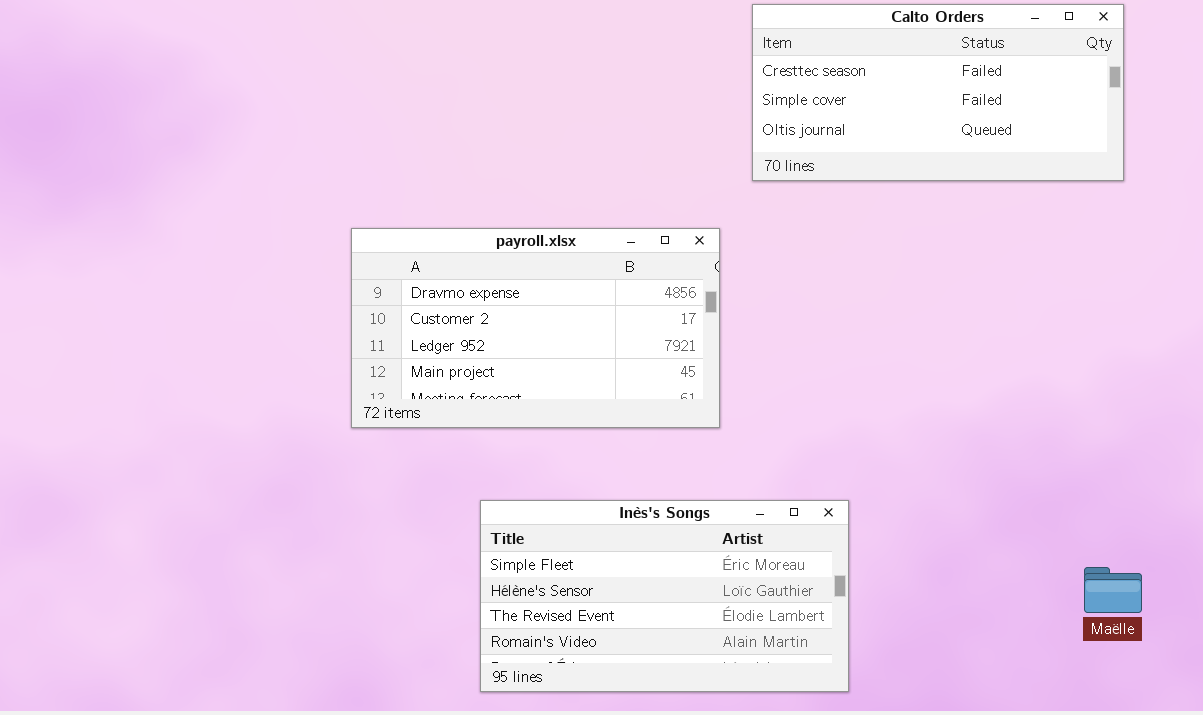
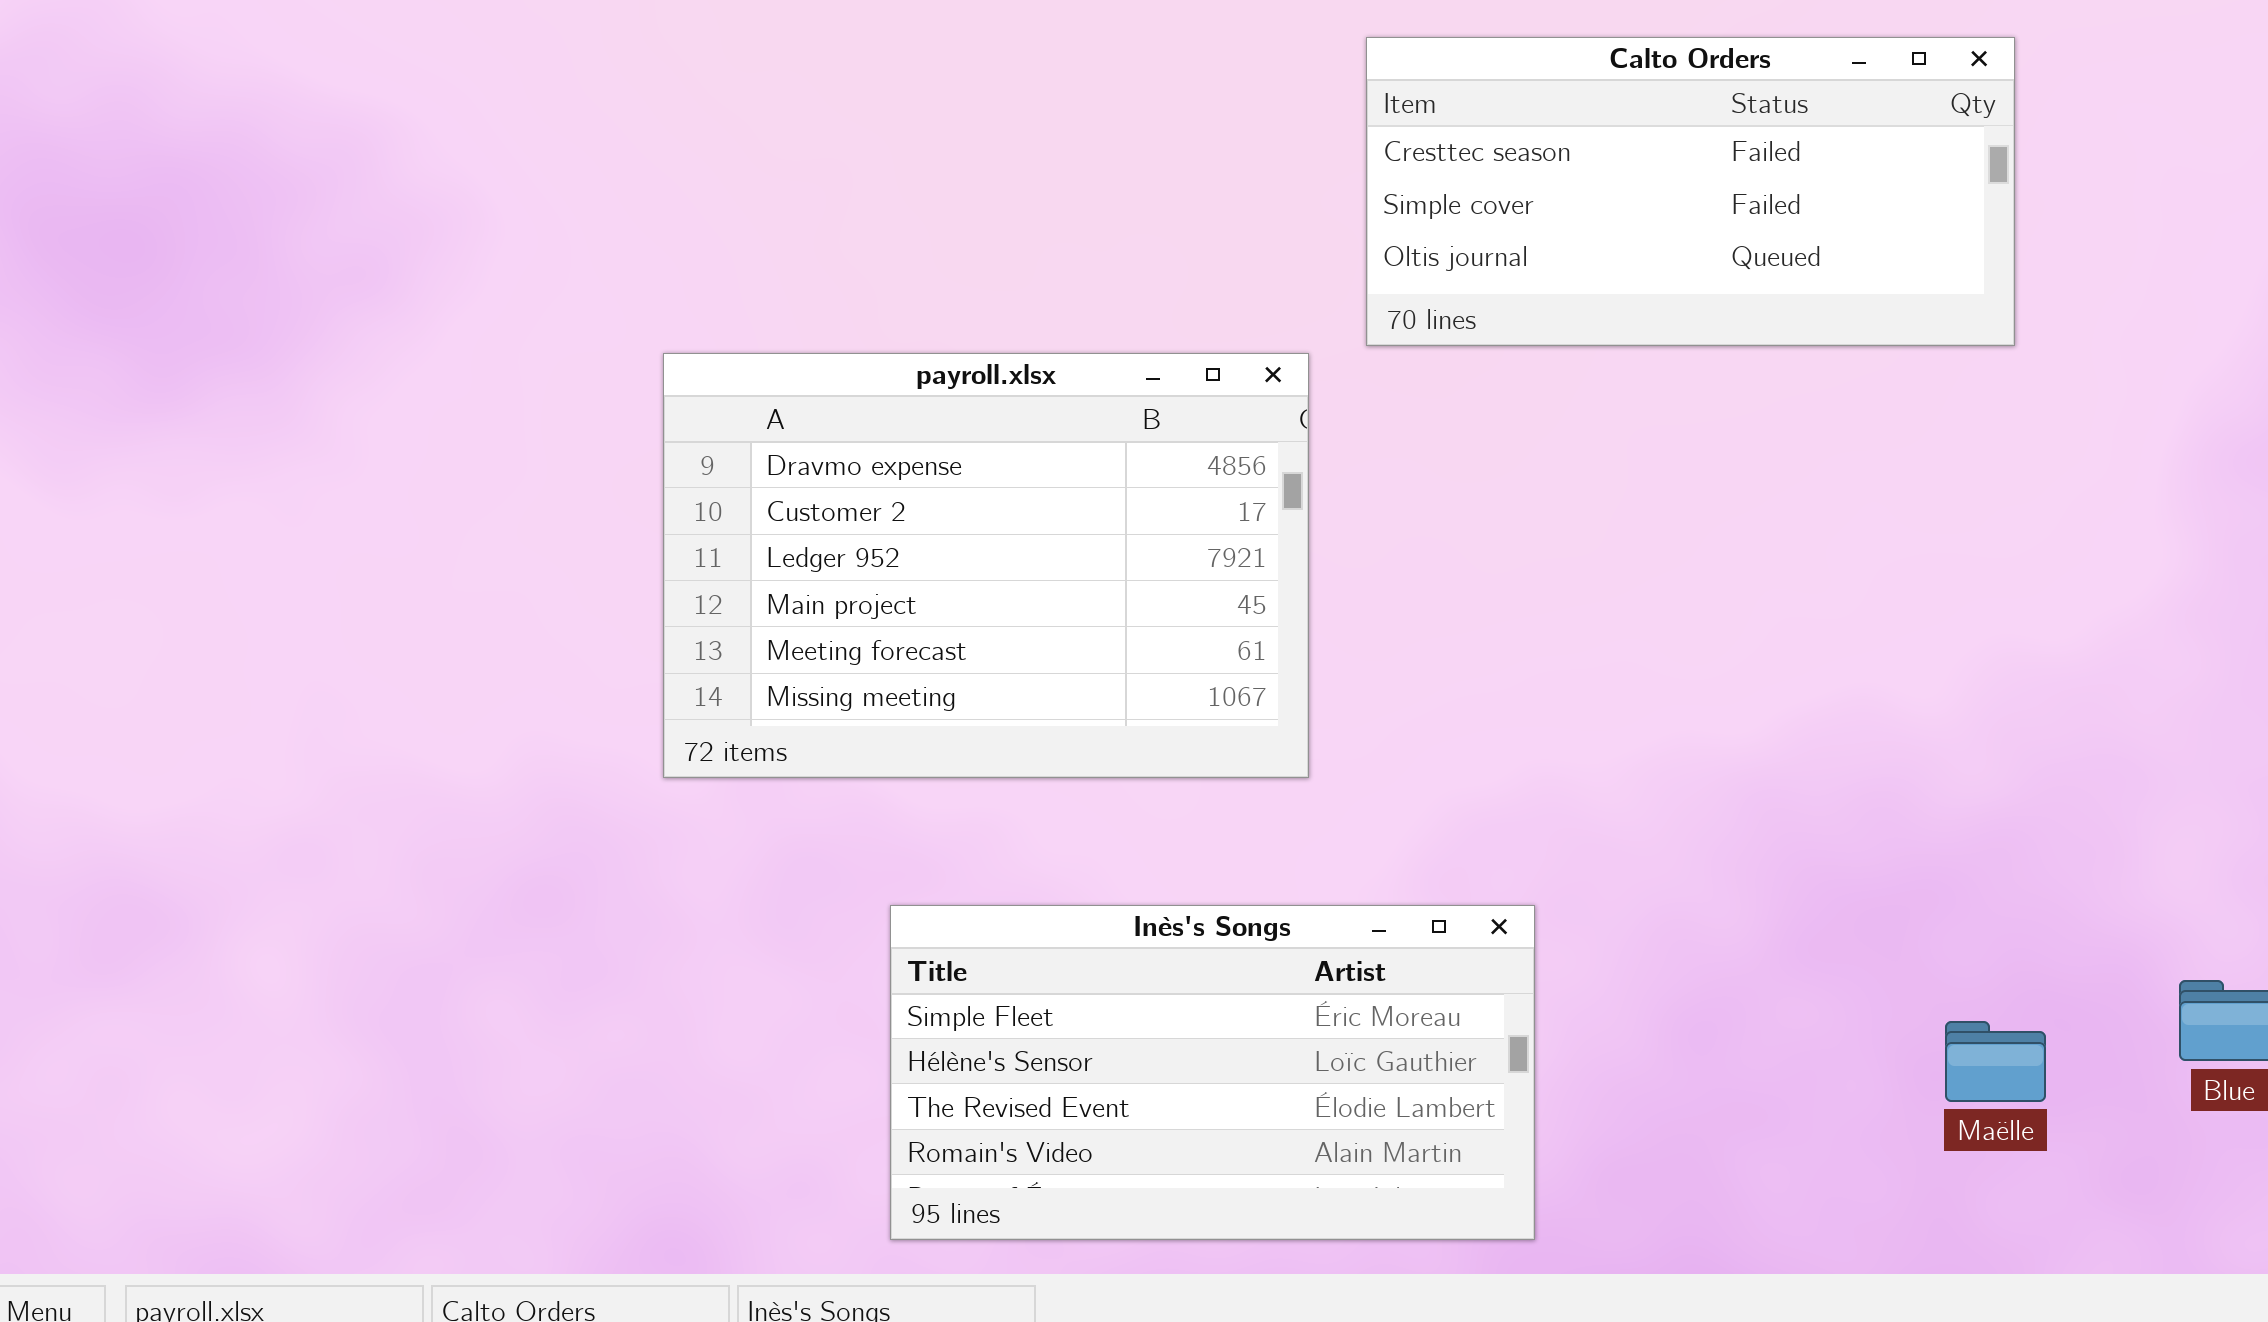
payroll.xlsx: [351,228,720,428] -> [663,353,1309,778], resized

